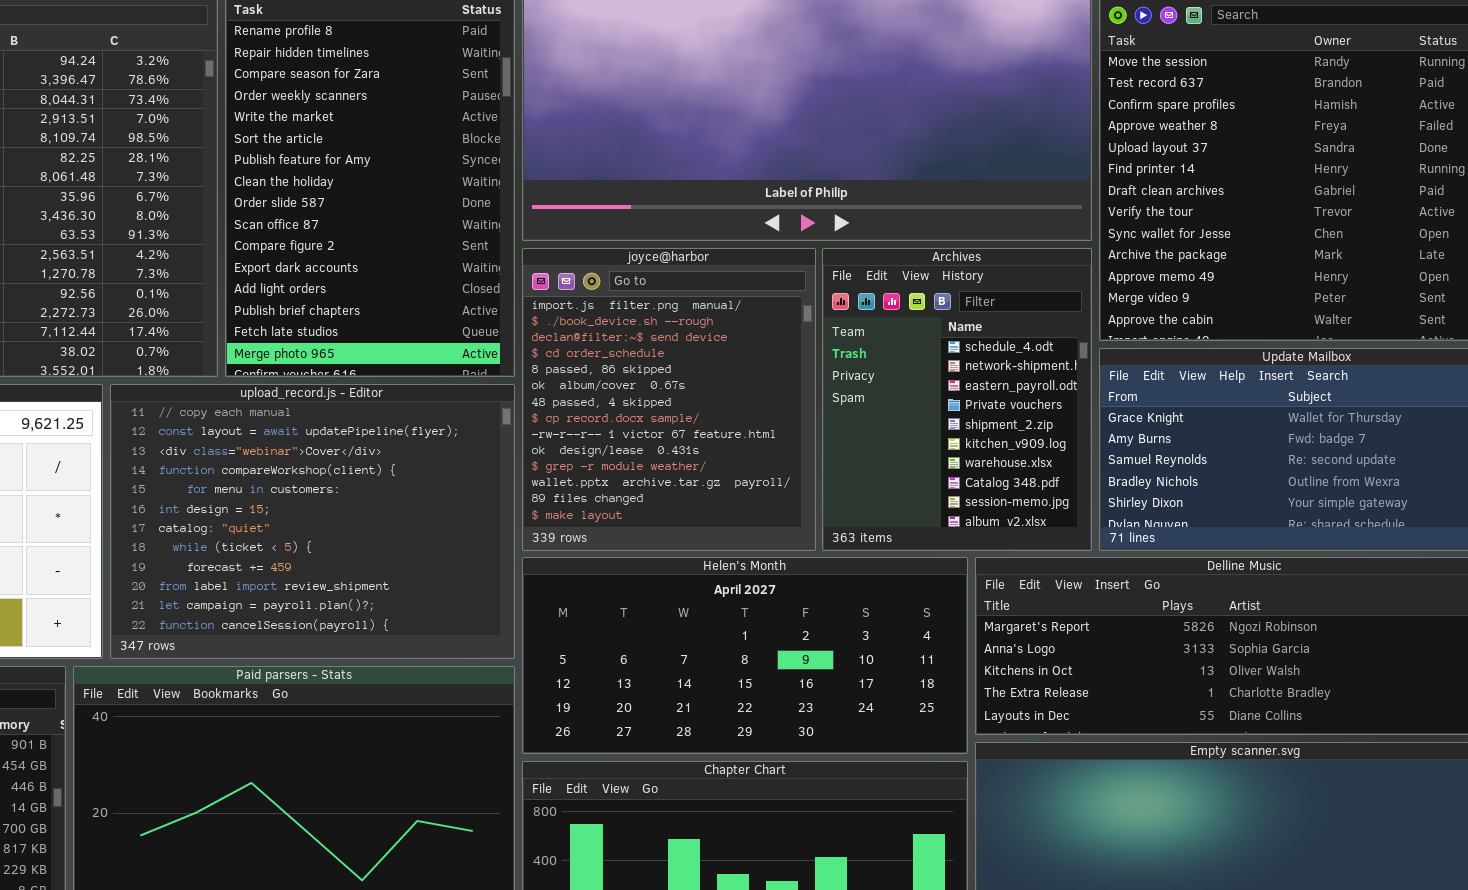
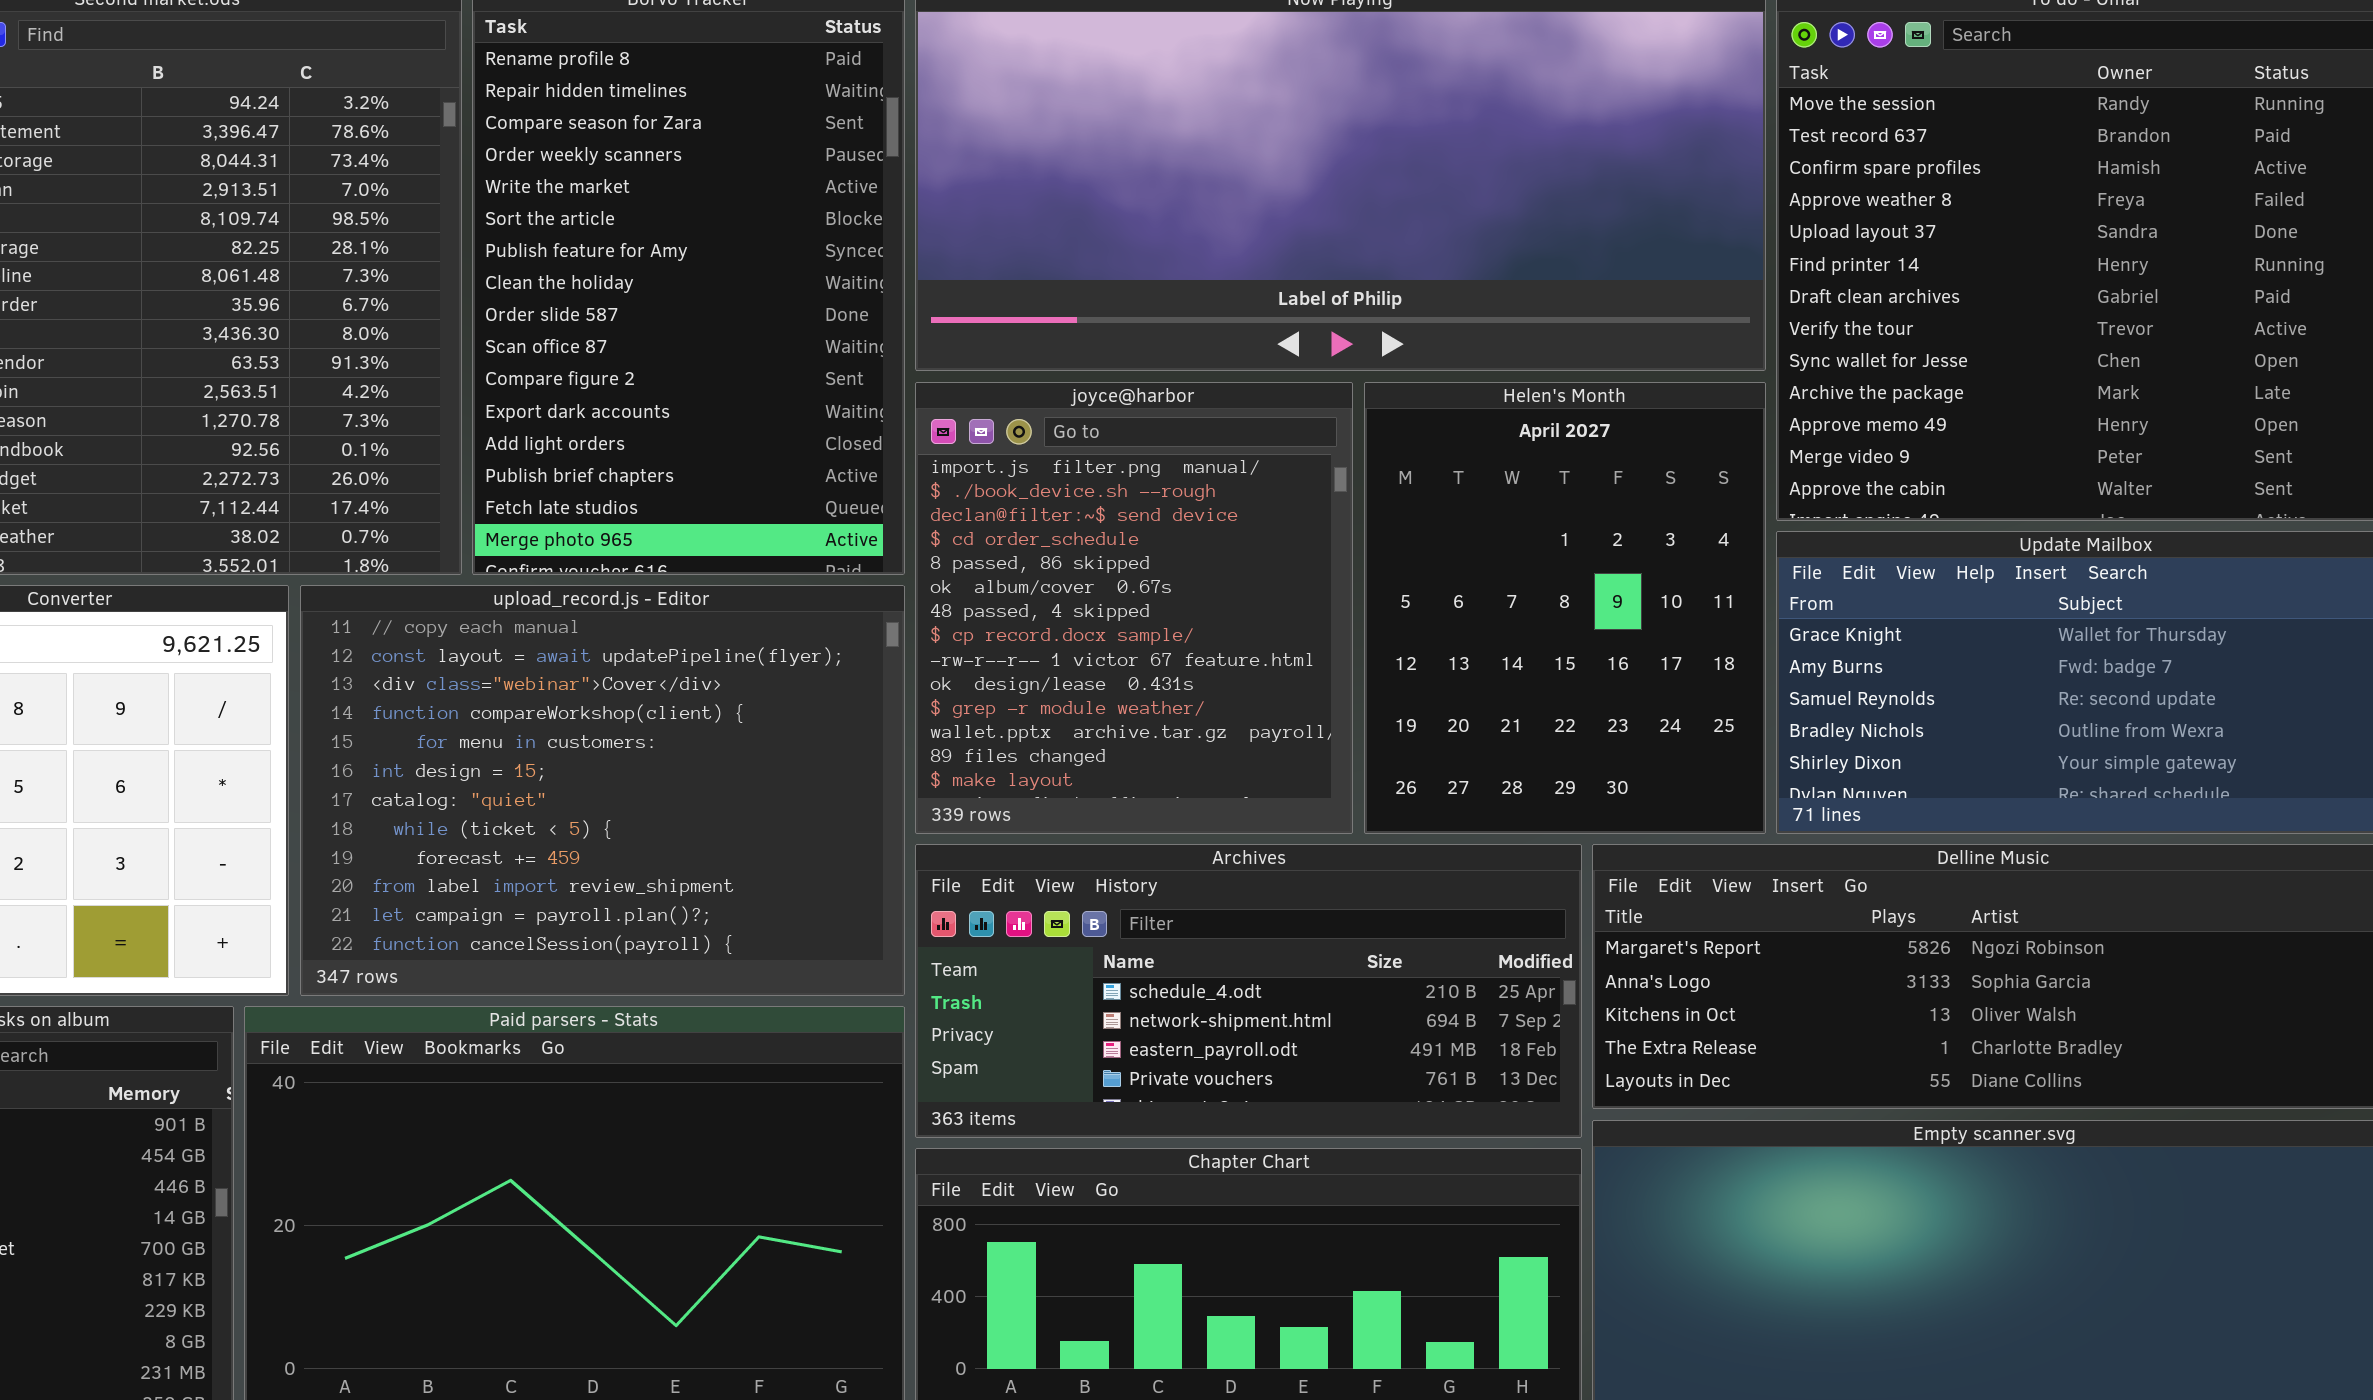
Archives: [822,248,1092,551] -> [915,844,1582,1138], moved, resized
Helen's Month: [522,557,968,754] -> [1364,382,1766,834], moved, resized

